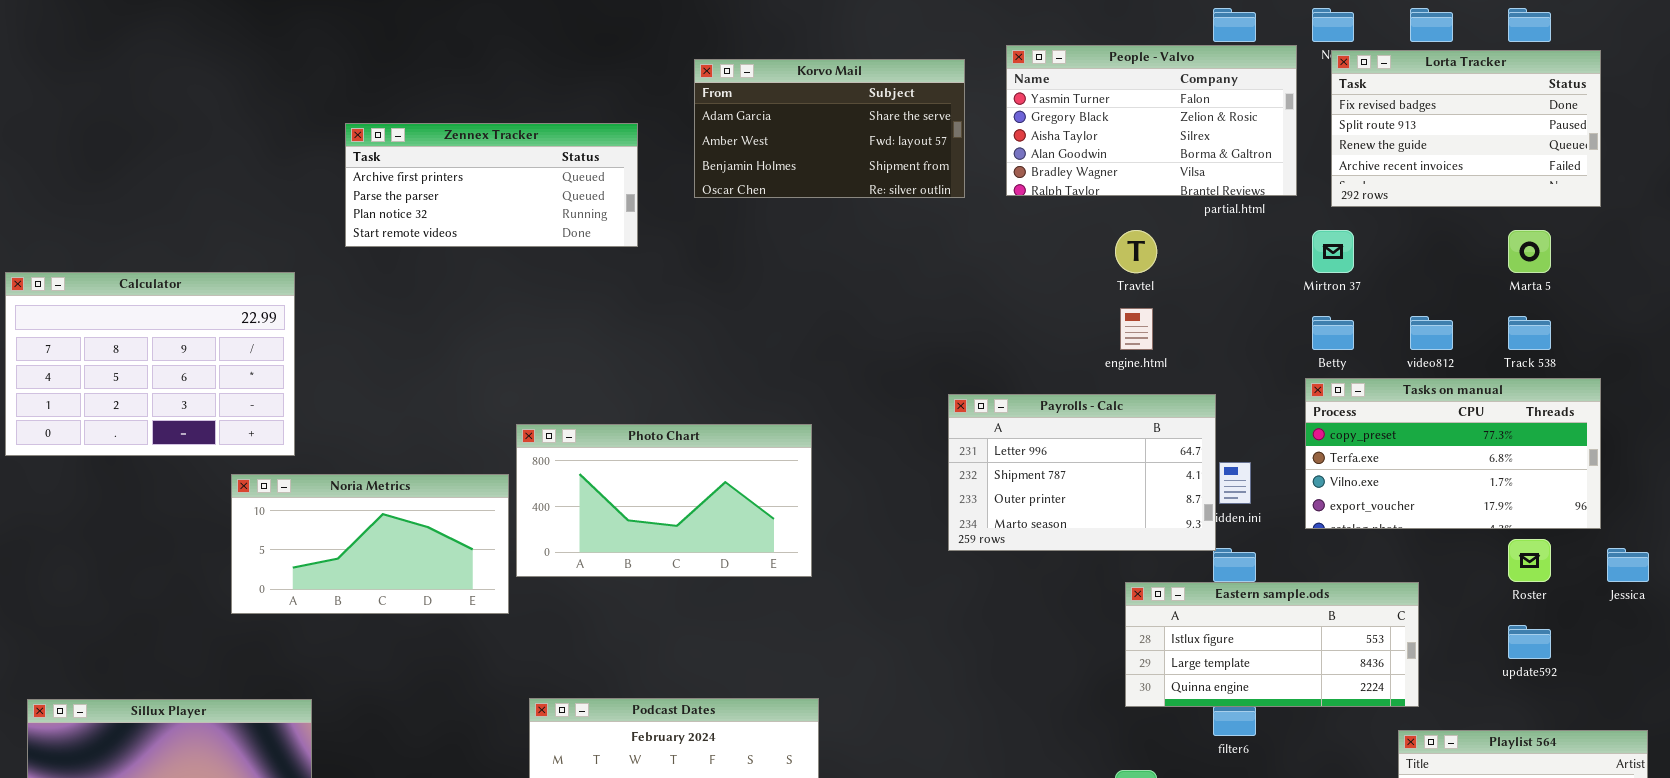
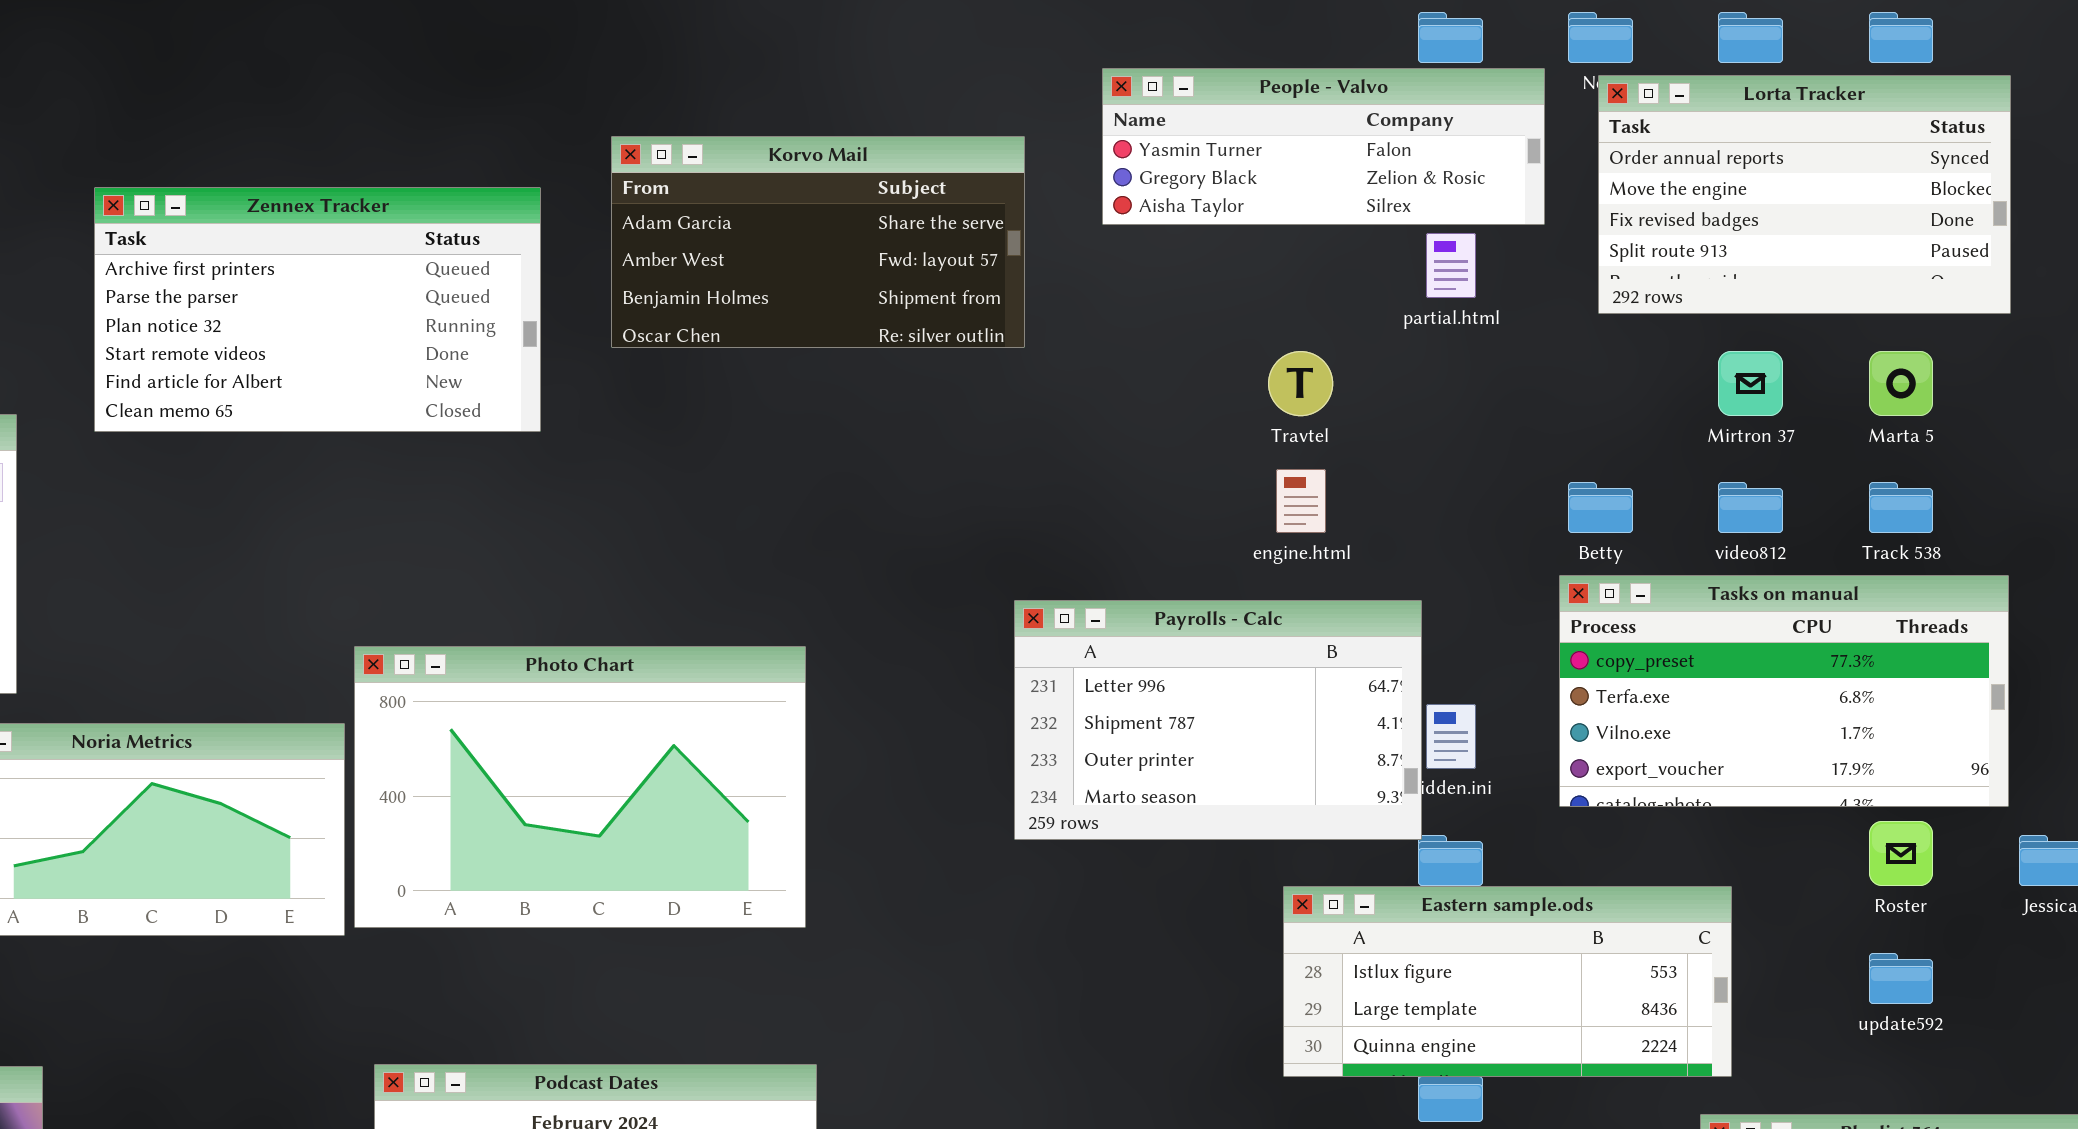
People - Valvo: [1006,45,1297,196] -> [1102,68,1545,225], resized
Lorta Tracker: [1331,50,1601,207] -> [1598,75,2011,314], scrolled up 2 rows
Korvo Mail: [694,59,965,198] -> [611,136,1025,348], moved
Zennex Tracker: [345,123,638,247] -> [94,187,541,432], resized
Mirtron 37: [1312,230,1354,273] -> [1718,351,1783,416], moved
Photo Chart: [516,424,812,577] -> [354,646,806,928], resized

